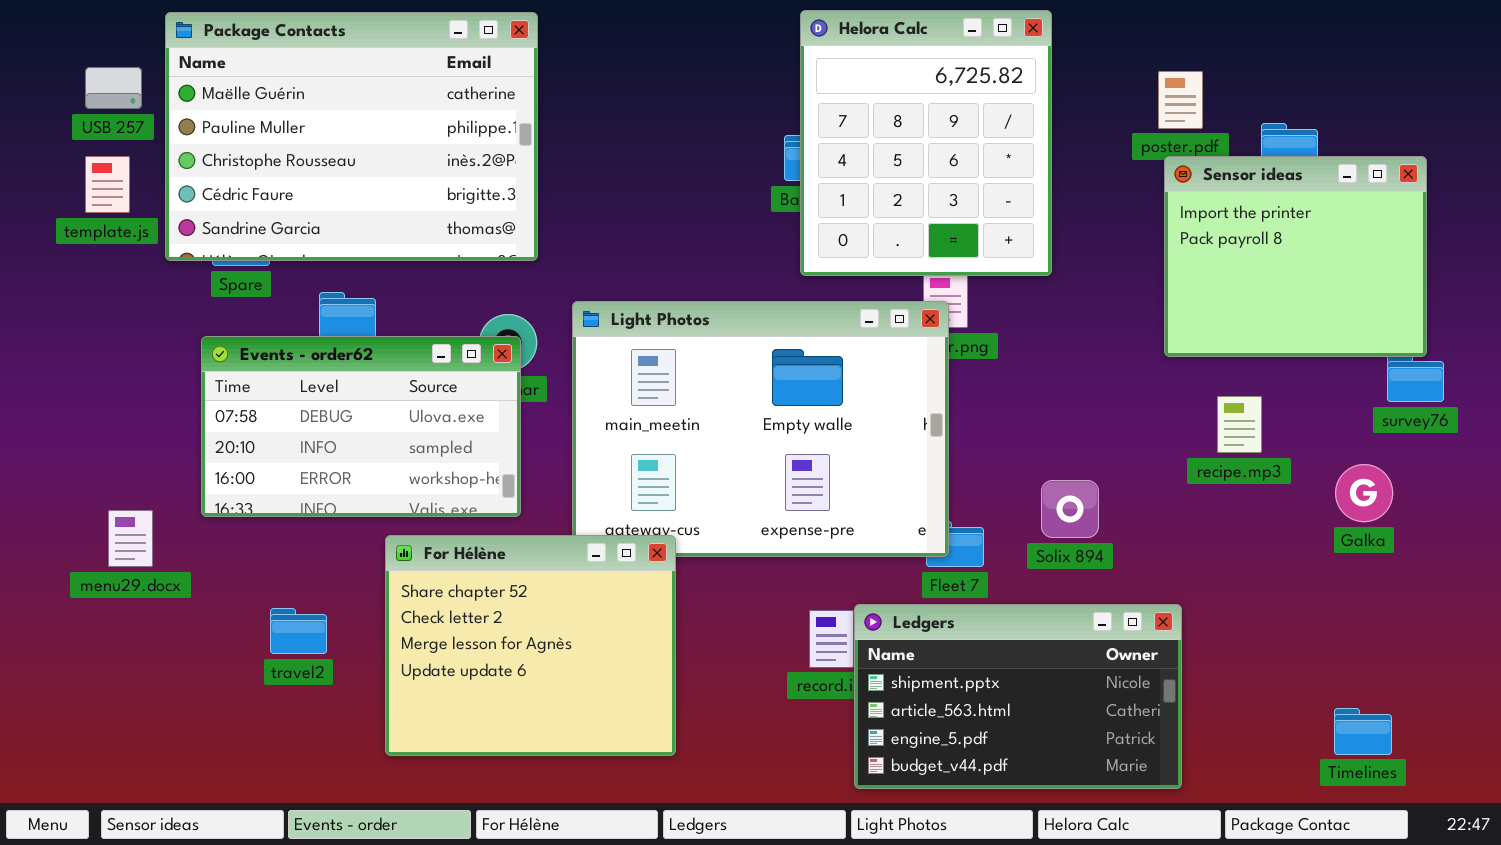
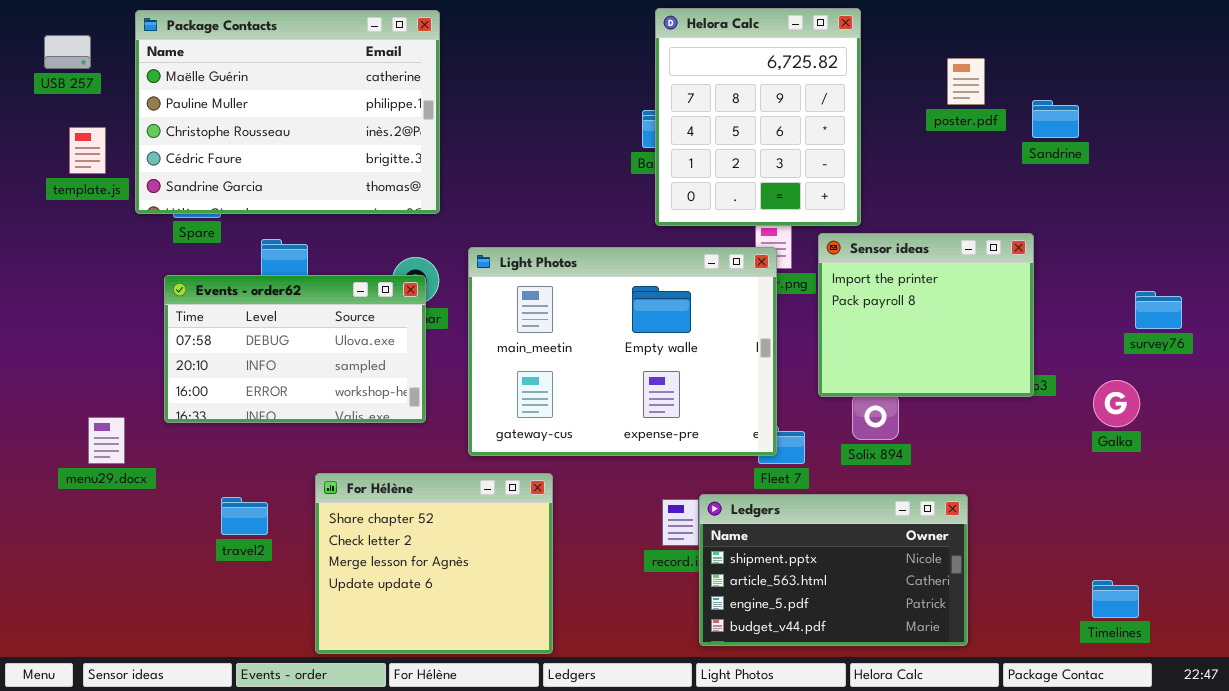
USB 257: [85,67,142,109] -> [44,35,91,69], moved
Sensor ideas: [1164,156,1427,357] -> [818,233,1034,397], moved
For Hélène: [385,535,676,756] -> [315,473,553,654], moved

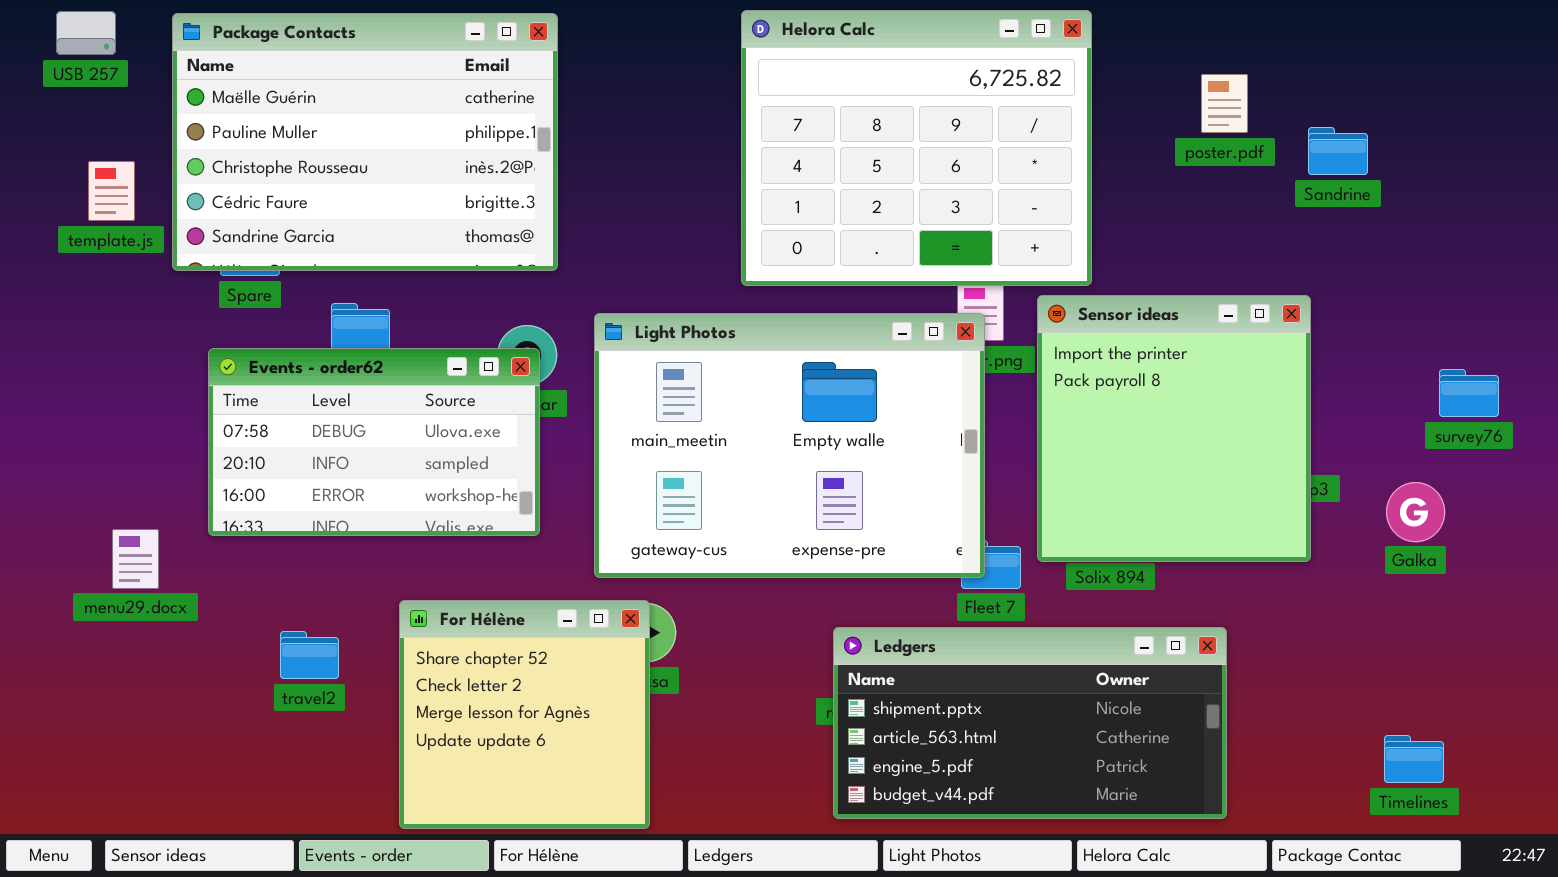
Helora Calc: [655,8,861,226] -> [741,10,1092,286], resized
USB 257: [44,35,91,69] -> [56,11,116,55], moved
Sensor ideas: [818,233,1034,397] -> [1037,295,1311,562], resized
For Hélène: [315,473,553,654] -> [399,600,650,829], resized
Ledgers: [699,494,968,646] -> [833,627,1227,819], resized

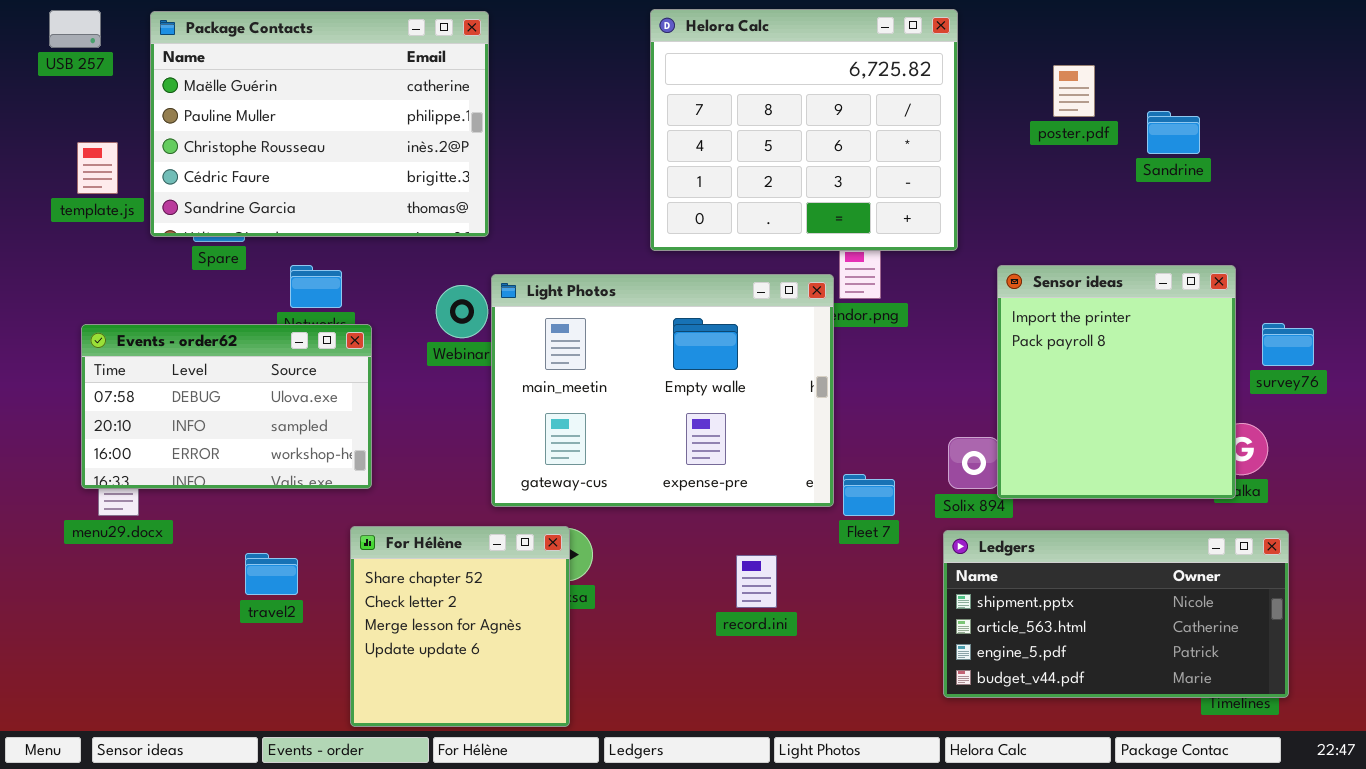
Sensor ideas: [1037,295,1311,562] -> [997,265,1236,499], moved
Light Photos: [594,313,985,578] -> [491,274,834,507], moved
Events - order62: [208,348,540,536] -> [81,324,372,489], moved
Ledgers: [833,627,1227,819] -> [943,530,1289,698], moved

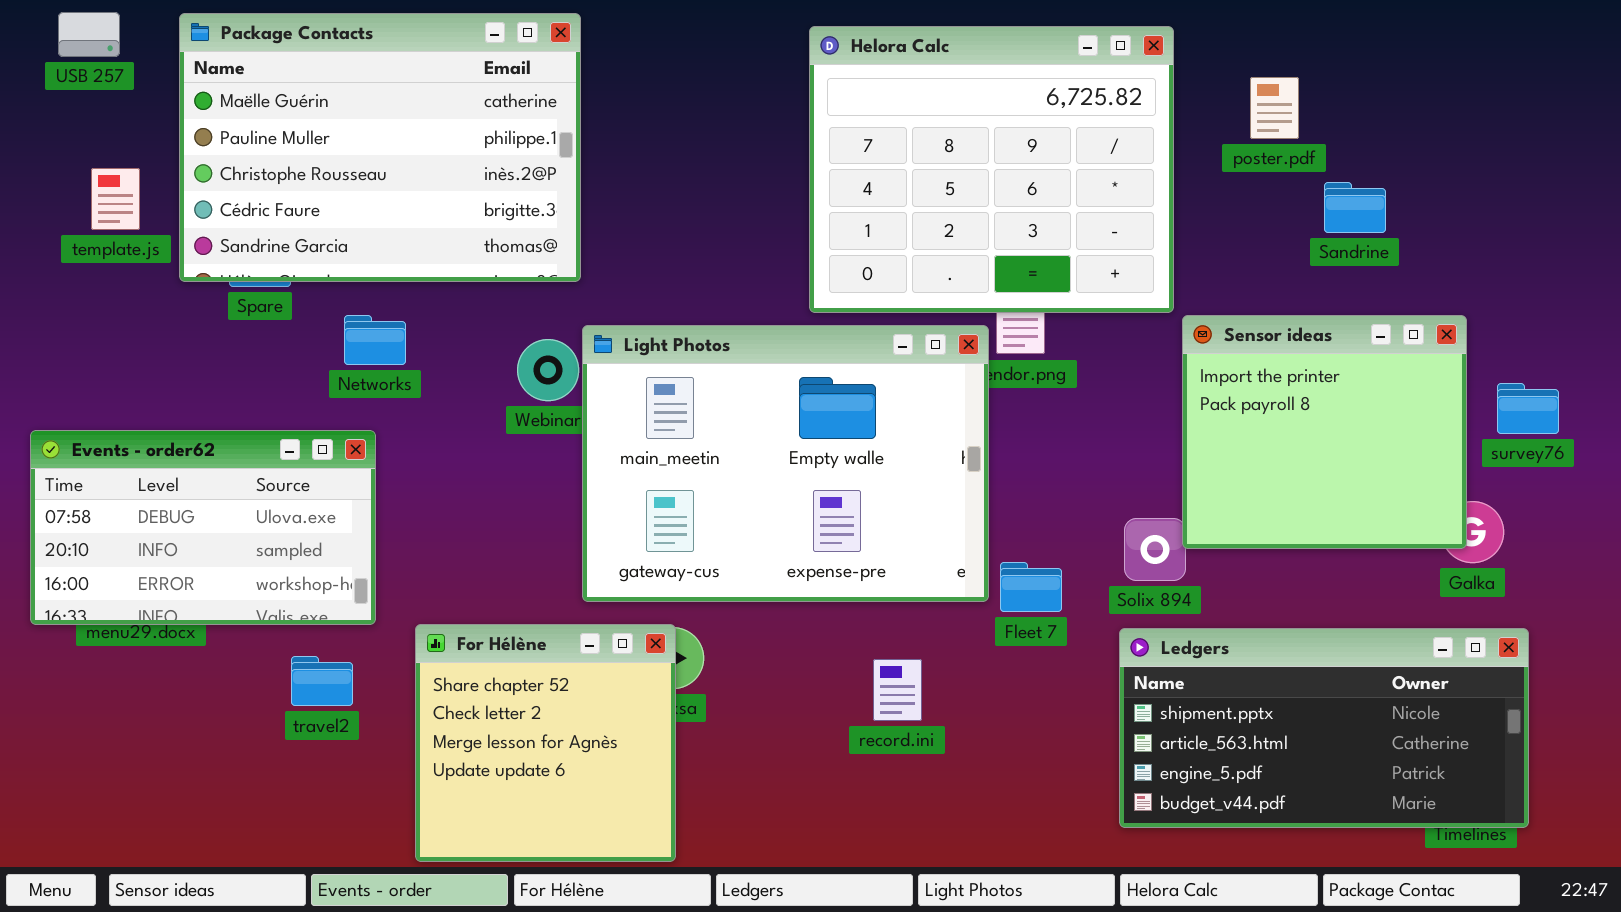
Helora Calc: [650,9,958,251] -> [809,26,1174,313], moved
Sandrine: [1147,111,1200,154] -> [1324,182,1386,233], moved
Sensor ideas: [997,265,1236,499] -> [1182,315,1467,549], resized
Events - order62: [81,324,372,489] -> [30,430,376,625], moved

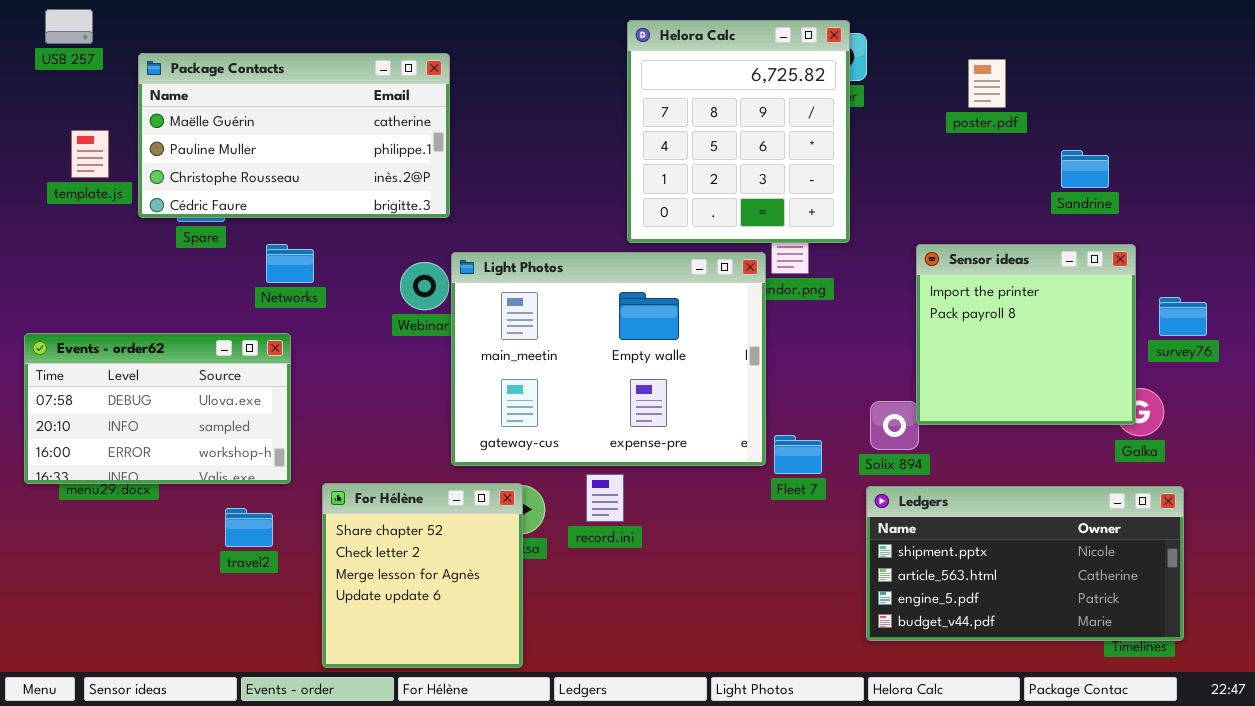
Package Contacts: [179,13,581,282] -> [138,53,450,218], resized
Helora Calc: [809,26,1174,313] -> [627,20,850,243], resized
Sandrine: [1324,182,1386,233] -> [1061,150,1109,188], moved
record.ini: [873,659,922,721] -> [586,474,624,522], moved

